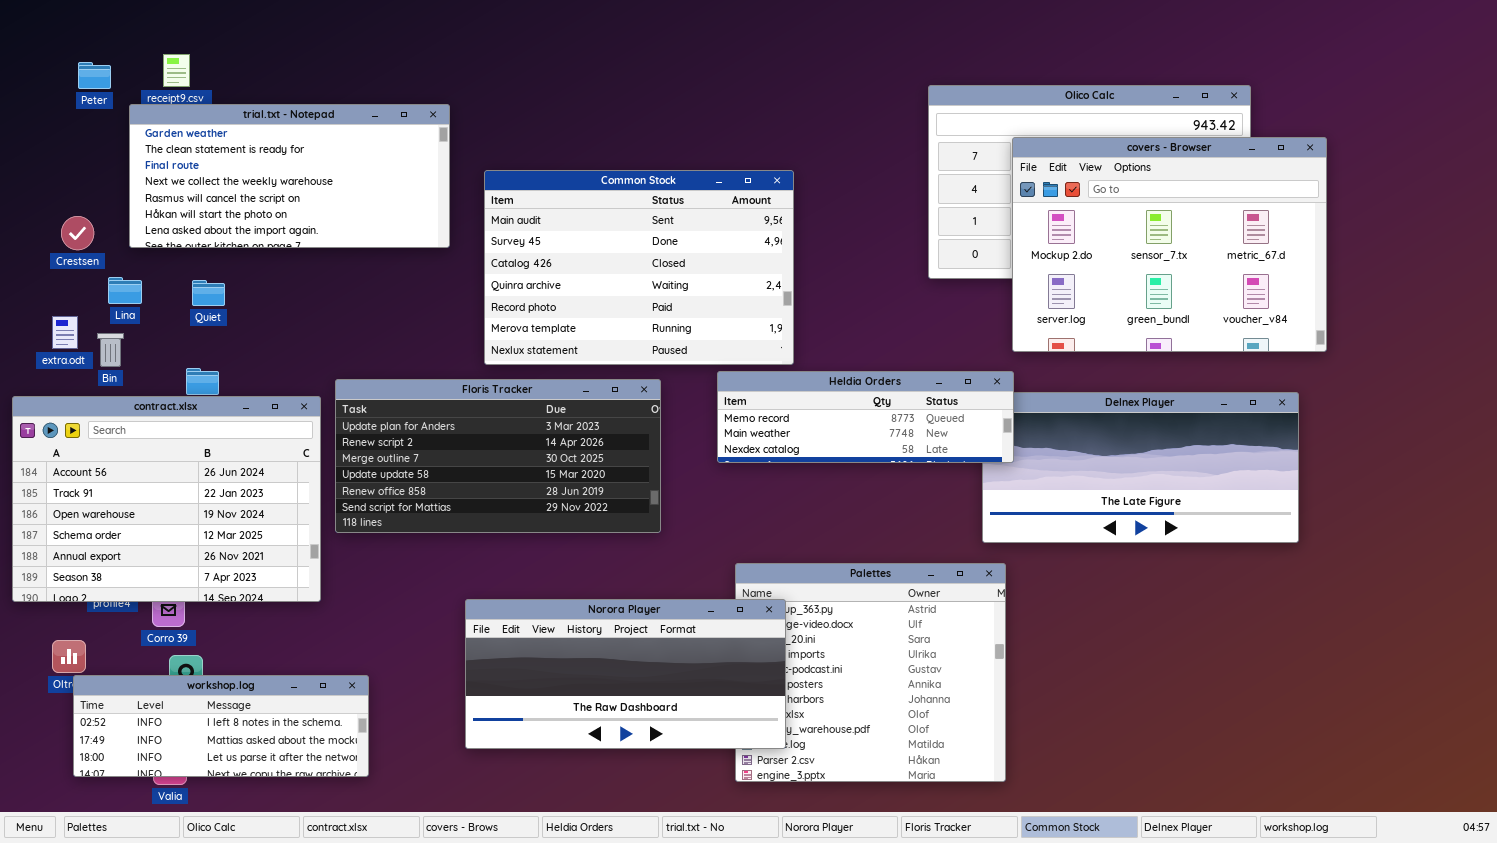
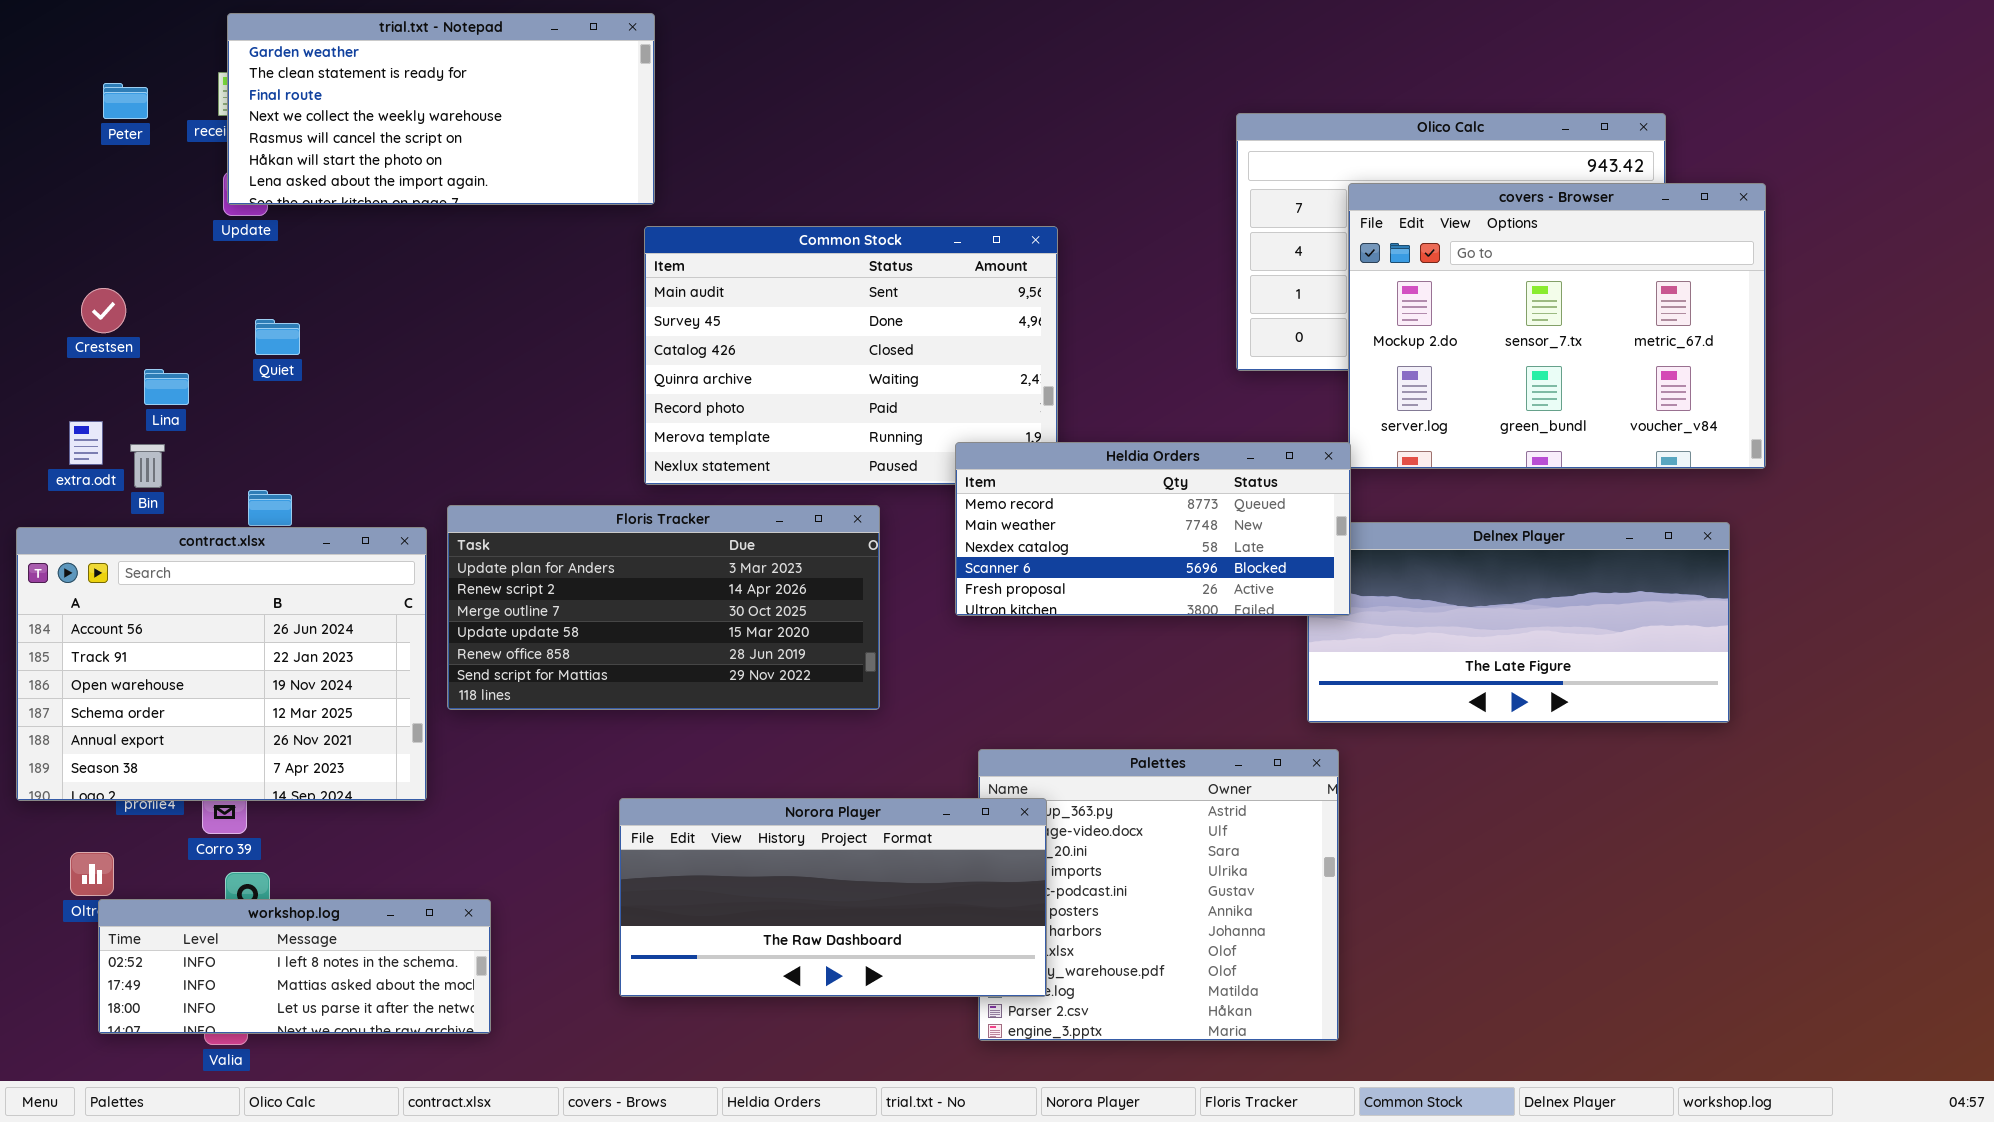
trial.txt - Notepad: [129,104,450,248] -> [227,13,655,205], moved
Quiet: [192,280,225,306] -> [255,319,300,355], moved
Heldia Orders: [717,371,1014,463] -> [955,442,1351,616], resized

